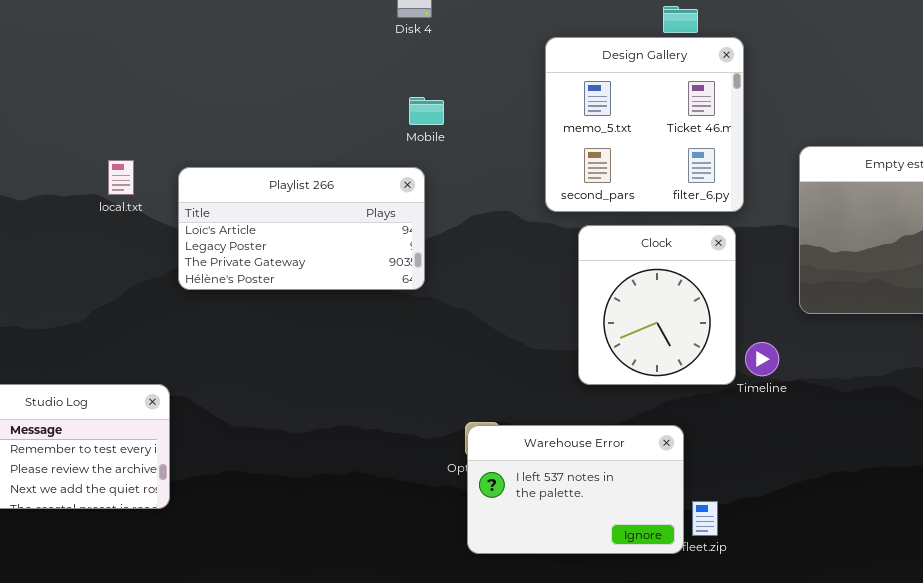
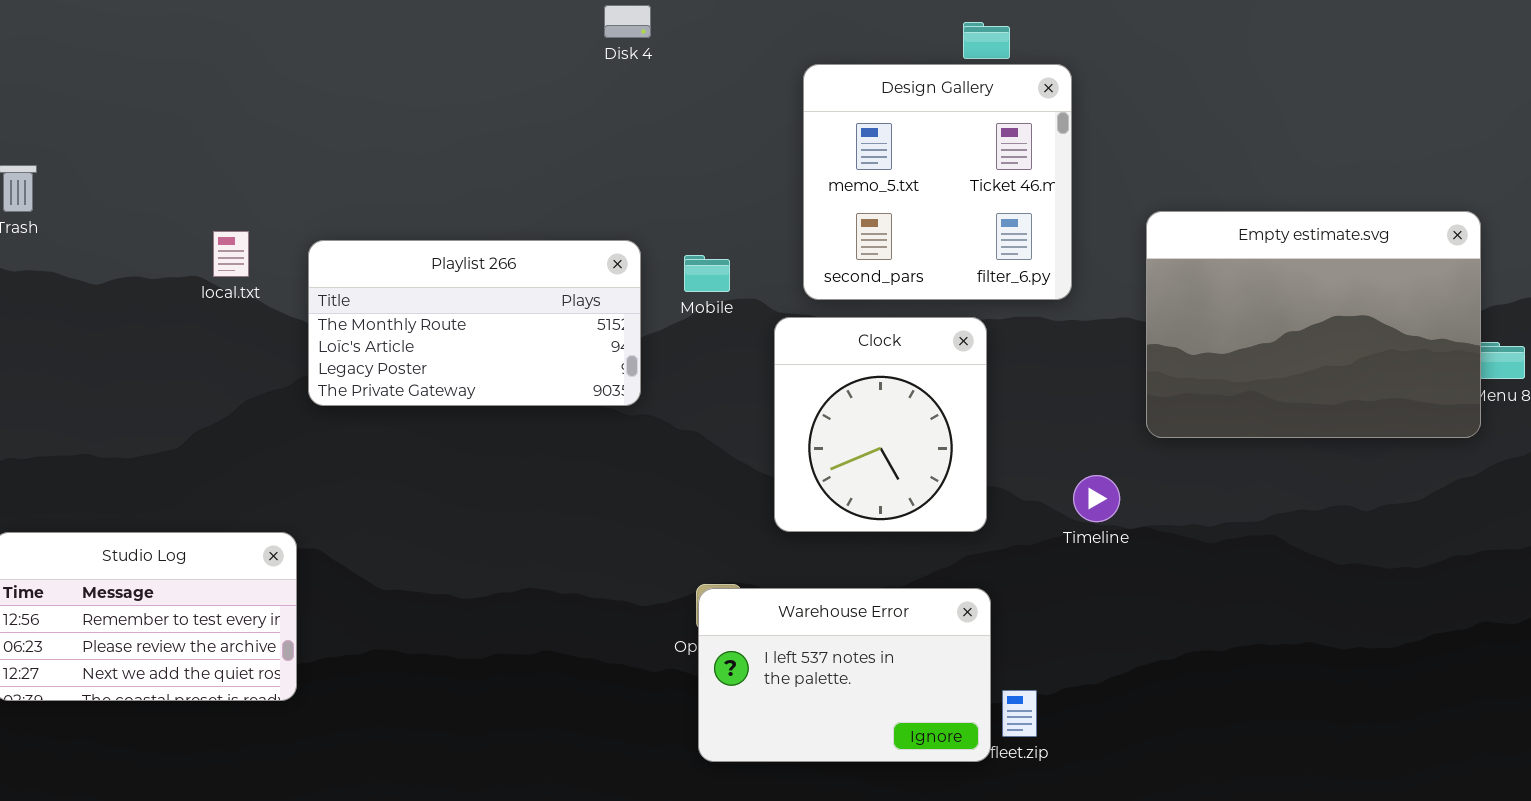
Mobile: [409,97,444,125] -> [684,255,730,292], moved
Playlist 266: [178,167,425,290] -> [308,240,641,406], scrolled up 1 row
Clock: [578,225,736,385] -> [774,317,987,532], moved

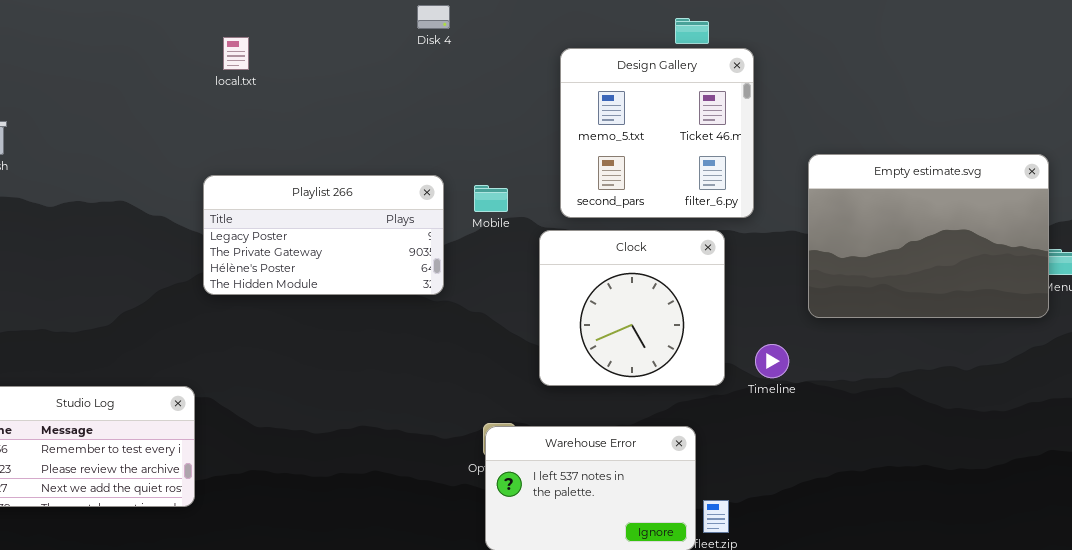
local.txt: [213,231,249,277] -> [223,37,249,70], moved
Playlist 266: [308,240,641,406] -> [203,175,444,295], scrolled down 2 rows
Clock: [774,317,987,532] -> [539,230,725,386], resized

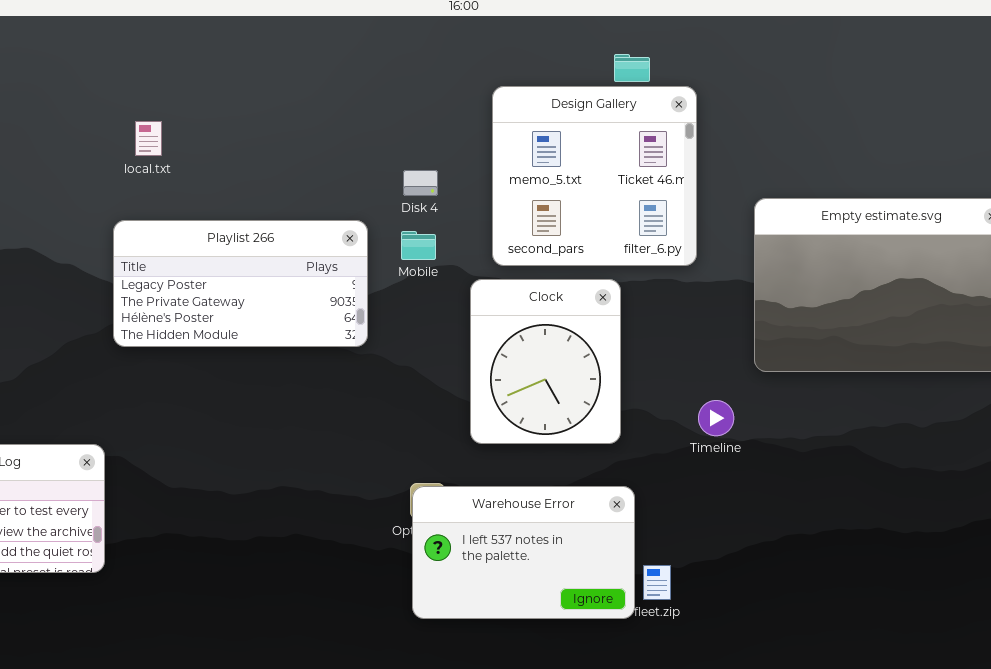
Disk 4: [417,5,450,29] -> [403,170,438,196], moved
local.txt: [223,37,249,70] -> [135,121,162,156], moved
Clock: [539,230,725,386] -> [470,279,621,444], resized

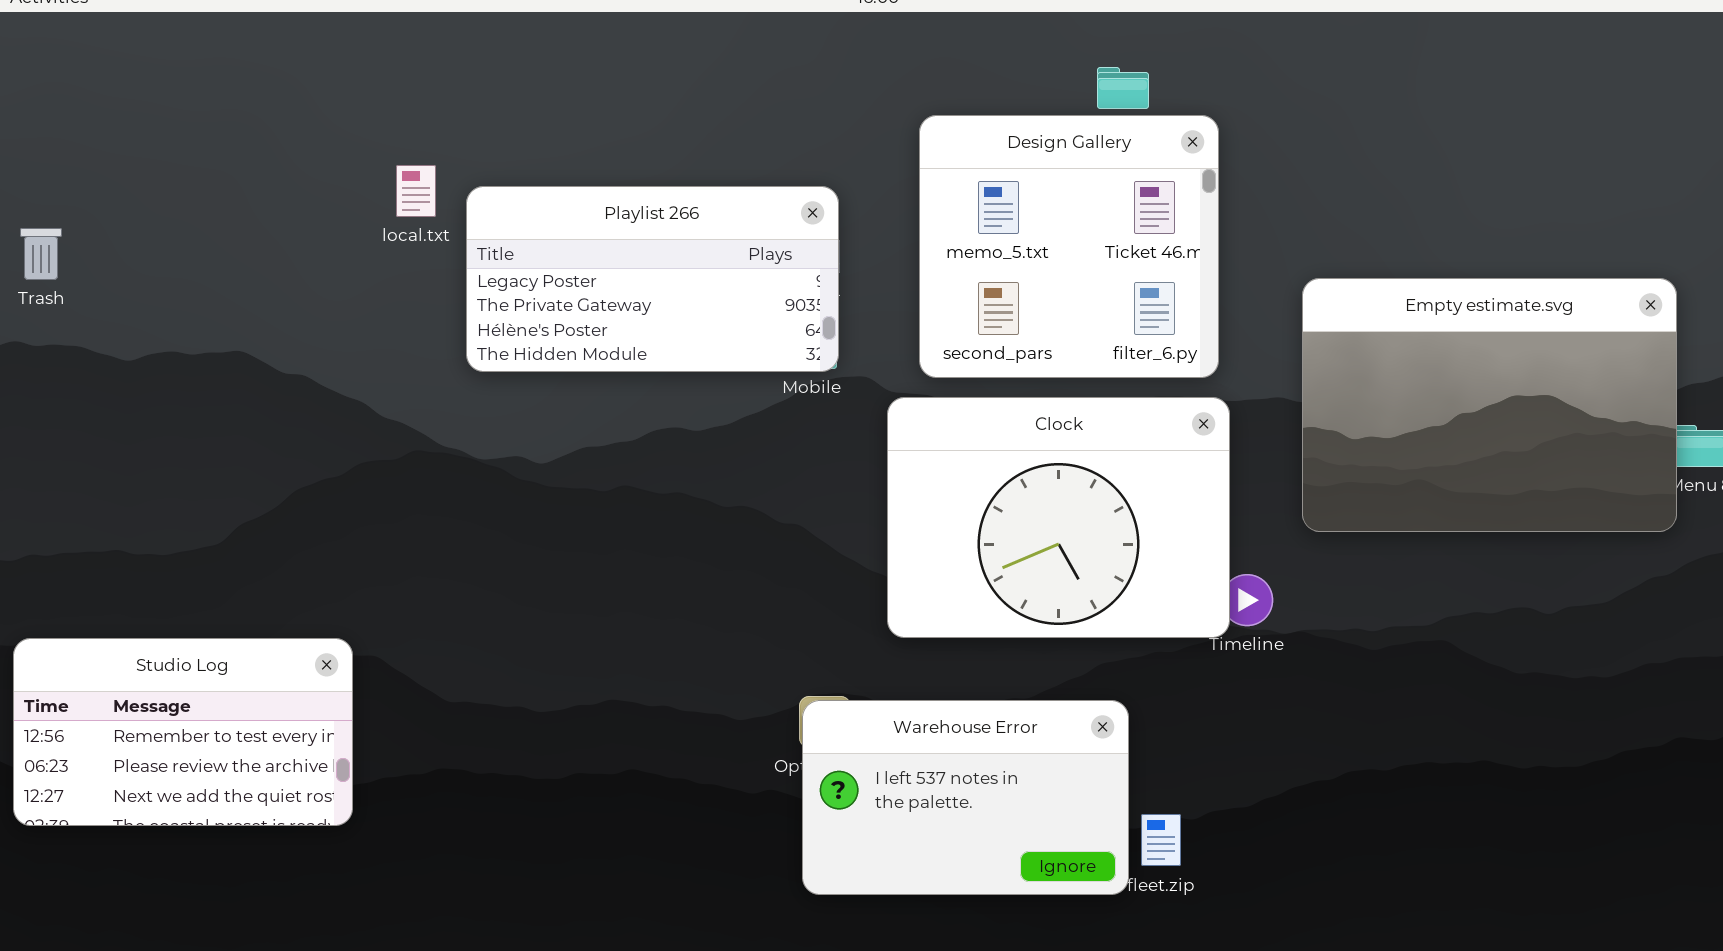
Playlist 266: [113,220,368,347] -> [466,186,839,372], moved
Clock: [470,279,621,444] -> [887,397,1230,638], resized

